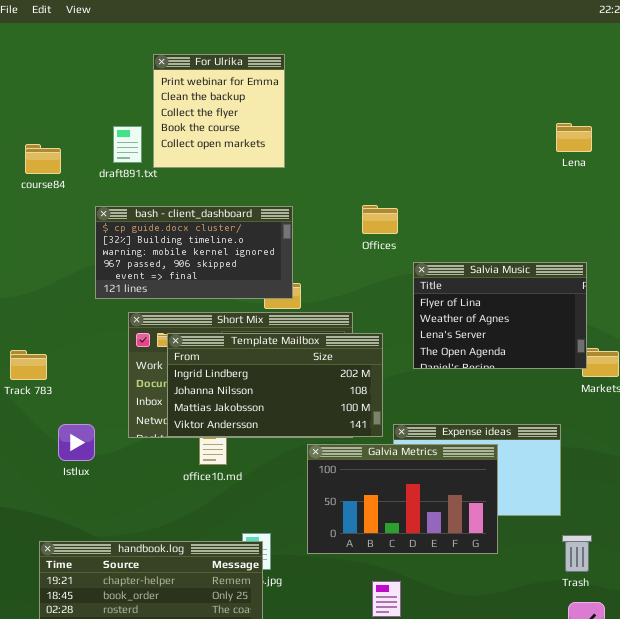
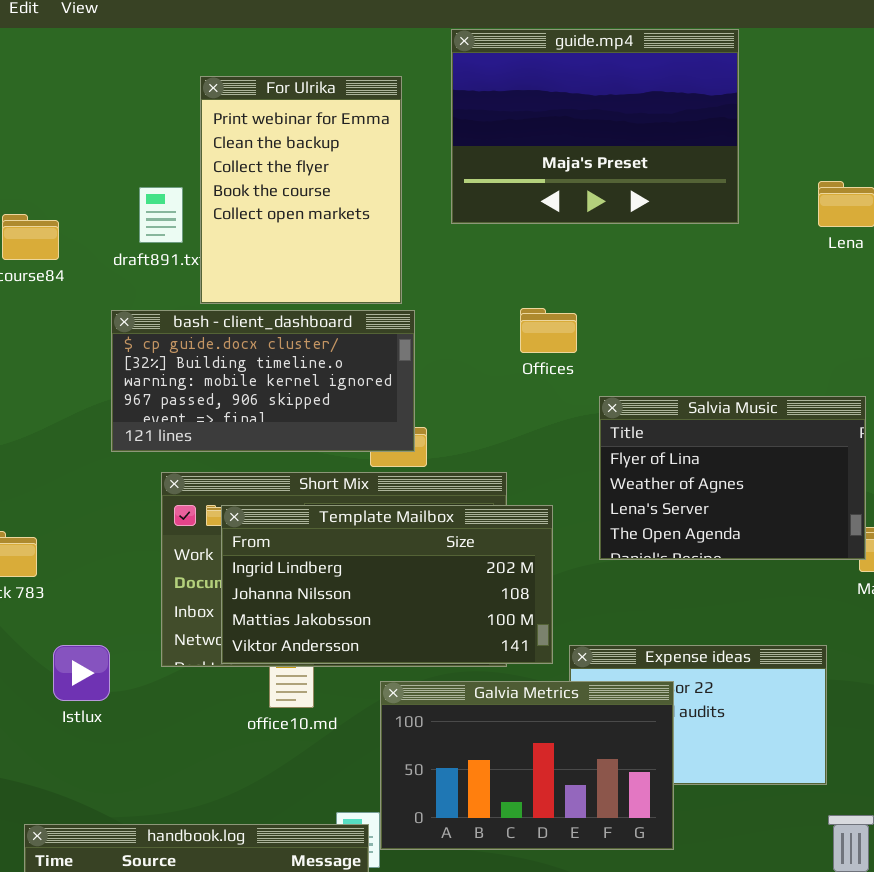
guide.mp4: none -> [451,29,739,224], opened
For Ulrika: [153,54,285,168] -> [200,76,402,304], resized
Galvia Metrics: [307,444,498,554] -> [380,681,674,850], moved

